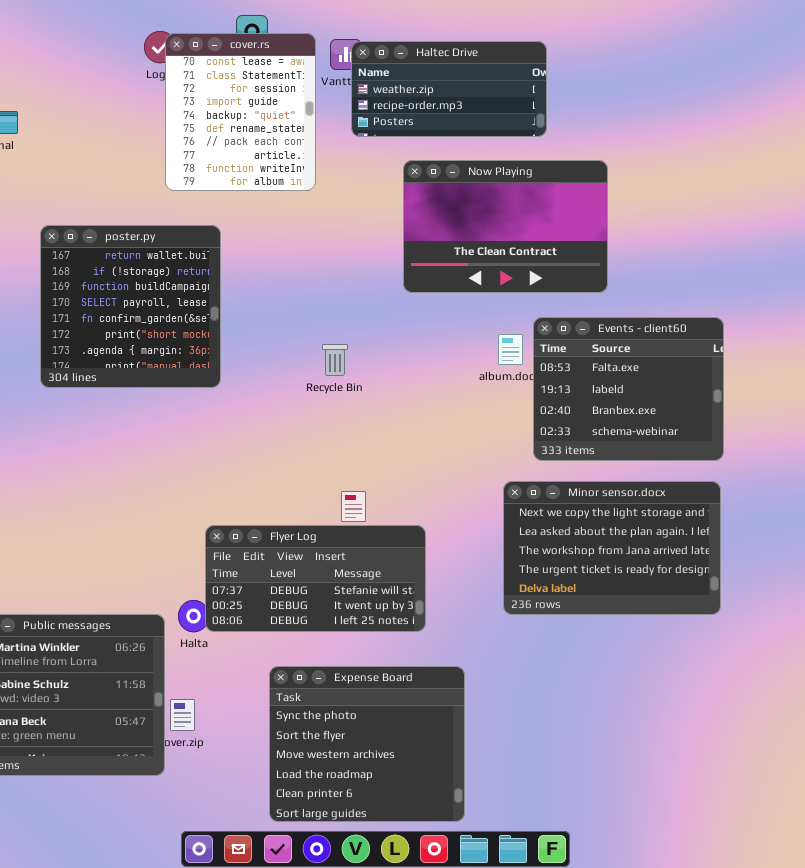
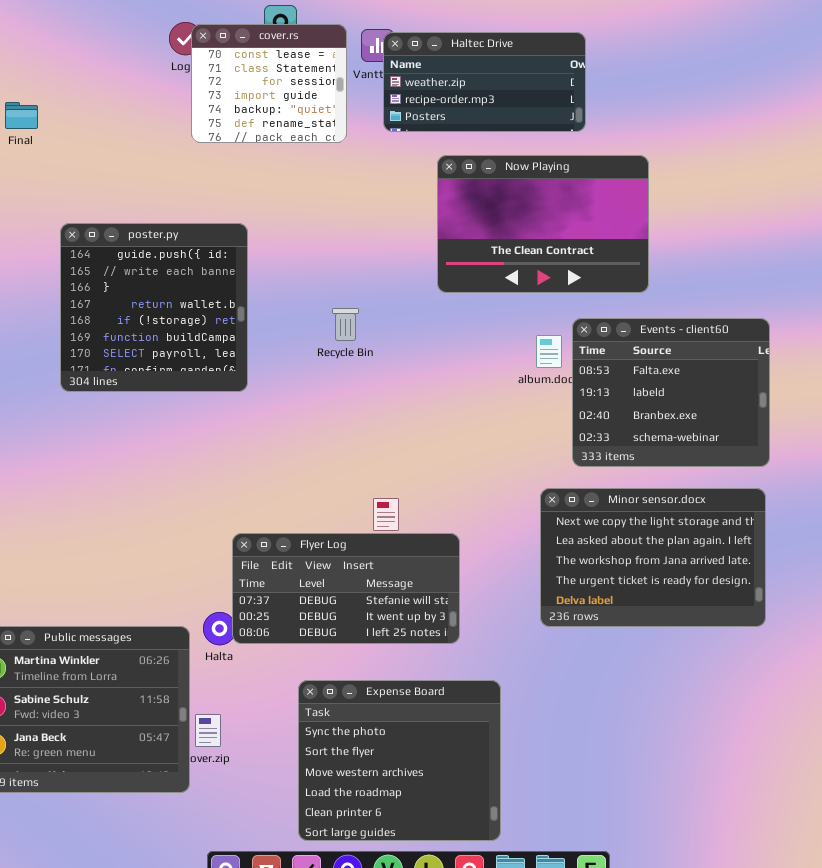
cover.rs: [165,33,316,191] -> [191,24,347,143], resized
poster.py: [40,225,221,388] -> [60,223,248,392], scrolled up 3 rows
Recycle Bin: [322,344,348,376] -> [332,308,359,341], moved

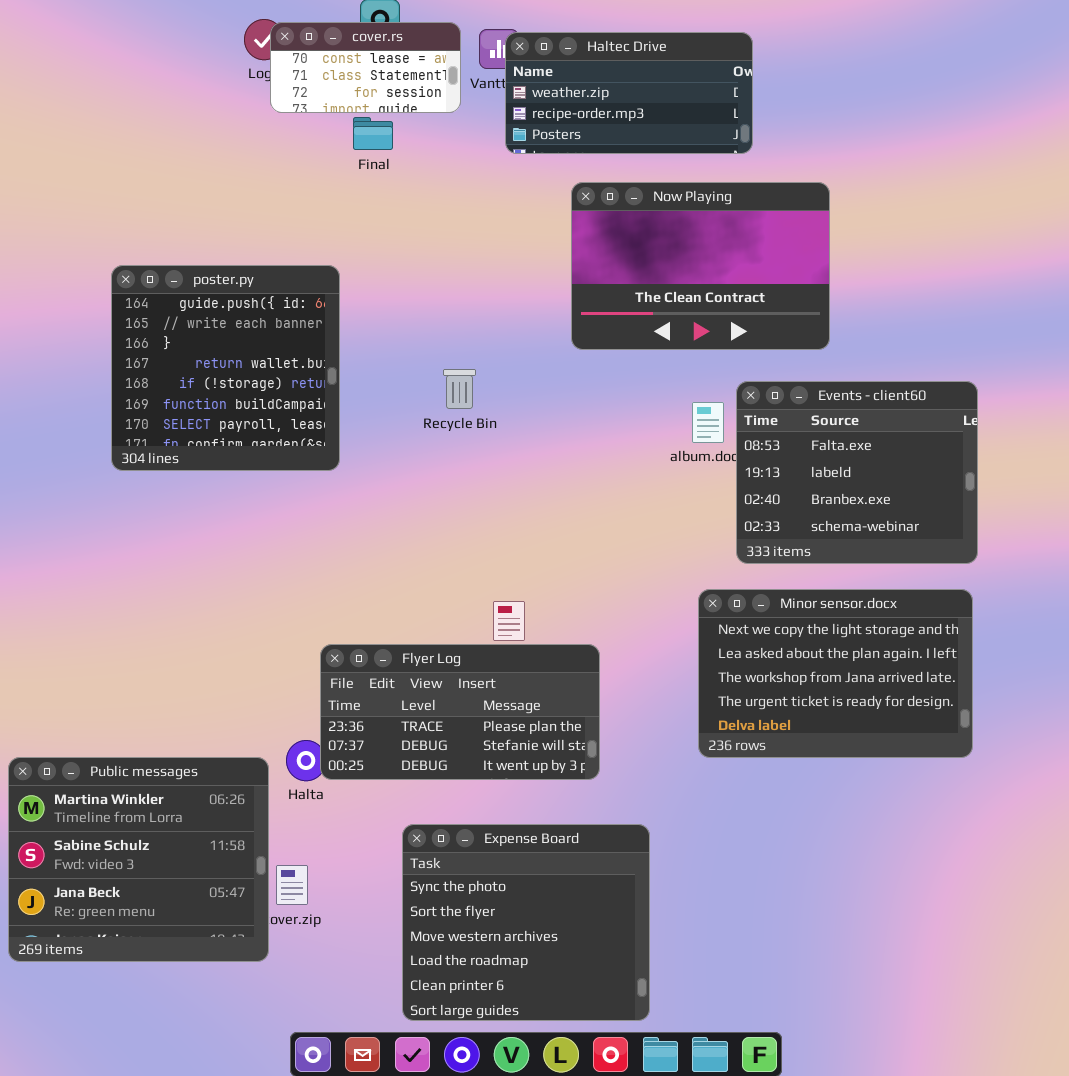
cover.rs: [191,24,347,143] -> [270,22,461,113], resized
Final: [5,102,38,129] -> [353,117,393,150], moved
Flyer Log: [232,533,460,644] -> [320,644,600,780], scrolled up 1 row

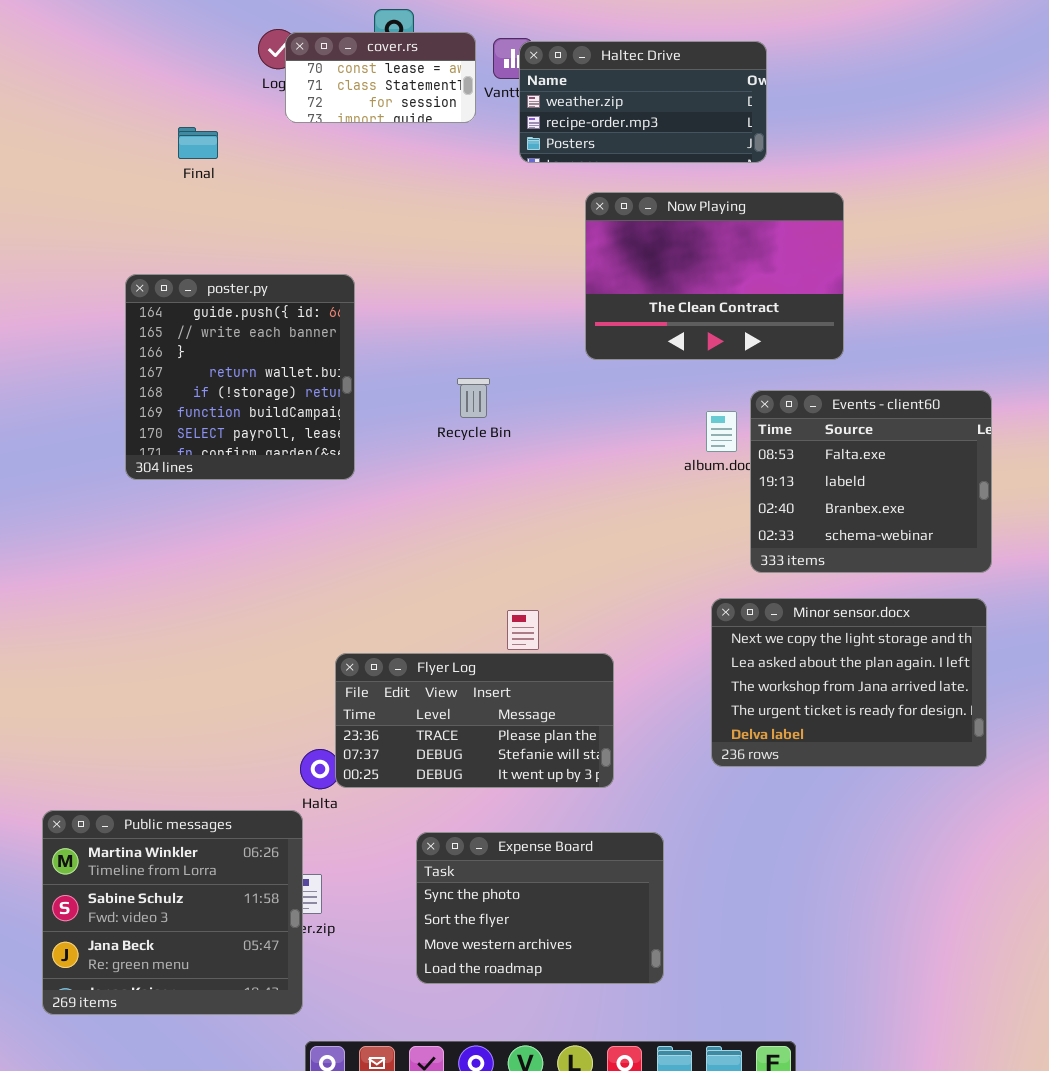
Final: [353,117,393,150] -> [178,127,218,159], moved
Public messages: [8,757,269,962] -> [42,810,303,1015], moved
Expense Board: [402,824,650,1021] -> [416,832,664,984], resized

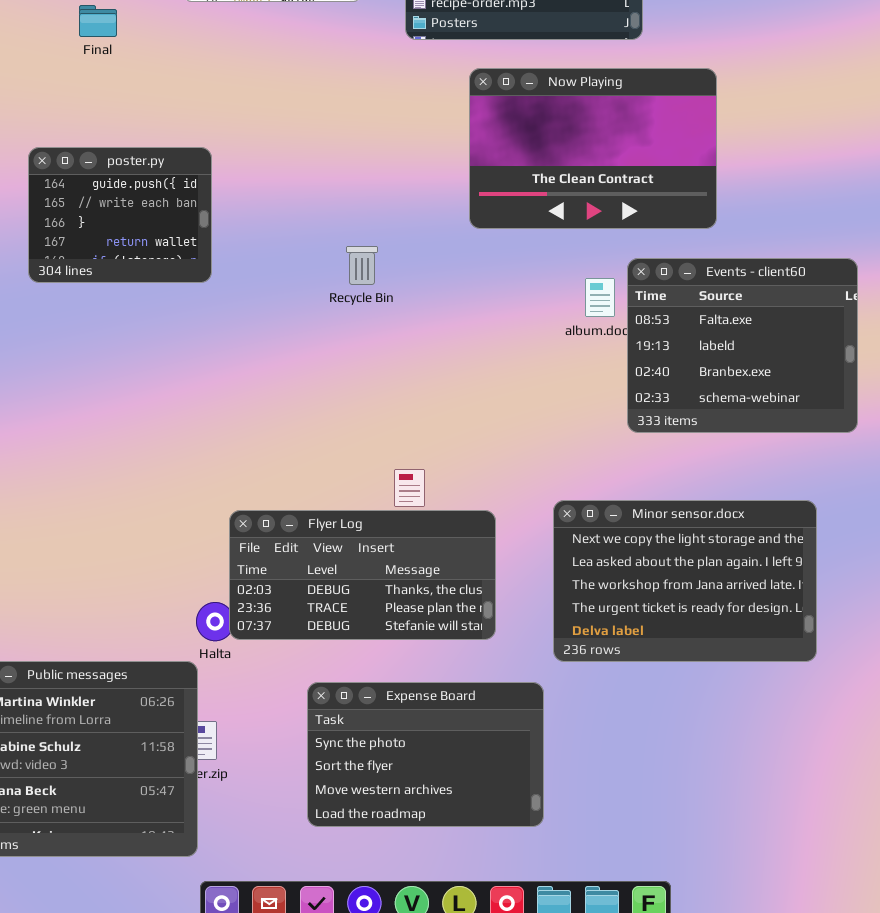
poster.py: [125,274,355,480] -> [28,147,212,283], resized
Minor sensor.docx: [711,598,987,767] -> [553,500,817,662], moved
Flyer Log: [335,653,614,788] -> [229,510,496,640], scrolled up 1 row

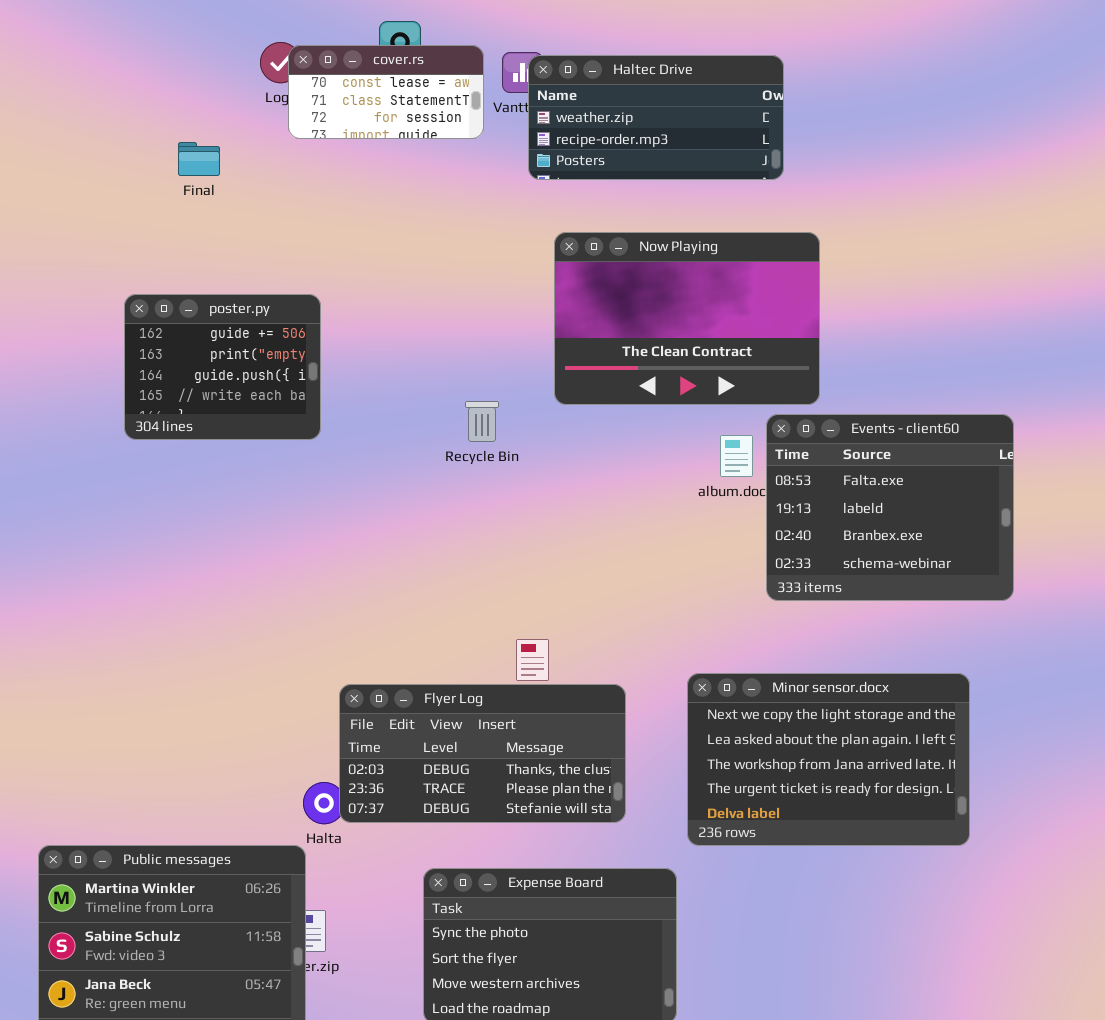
Now Playing: [469,68,717,229] -> [554,232,820,405], moved
poster.py: [28,147,212,283] -> [124,294,321,440], scrolled up 2 rows

